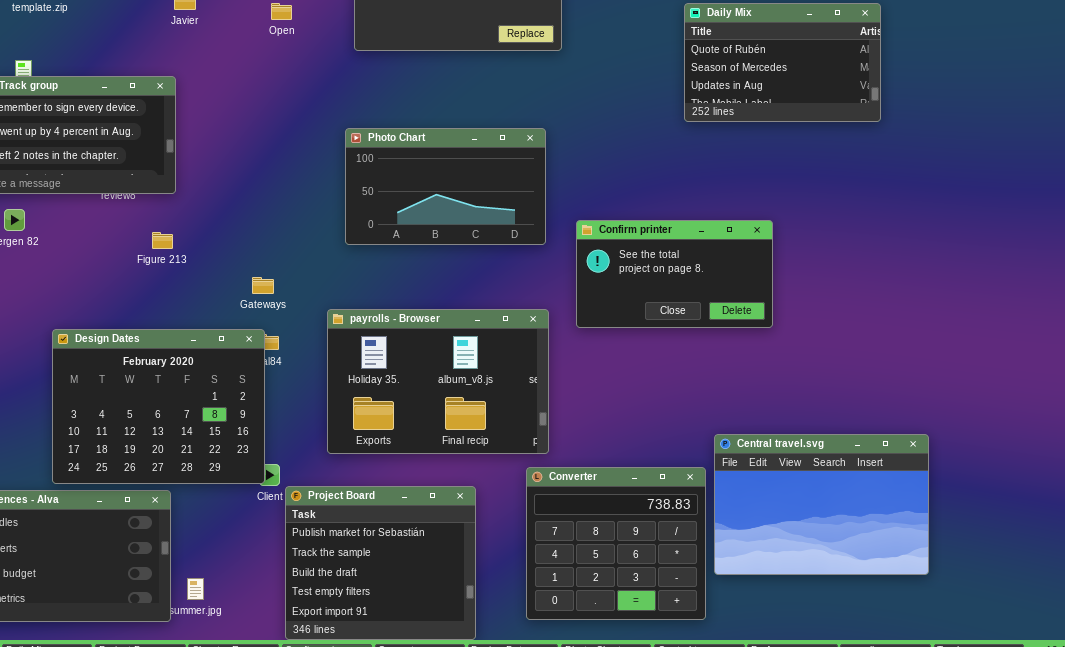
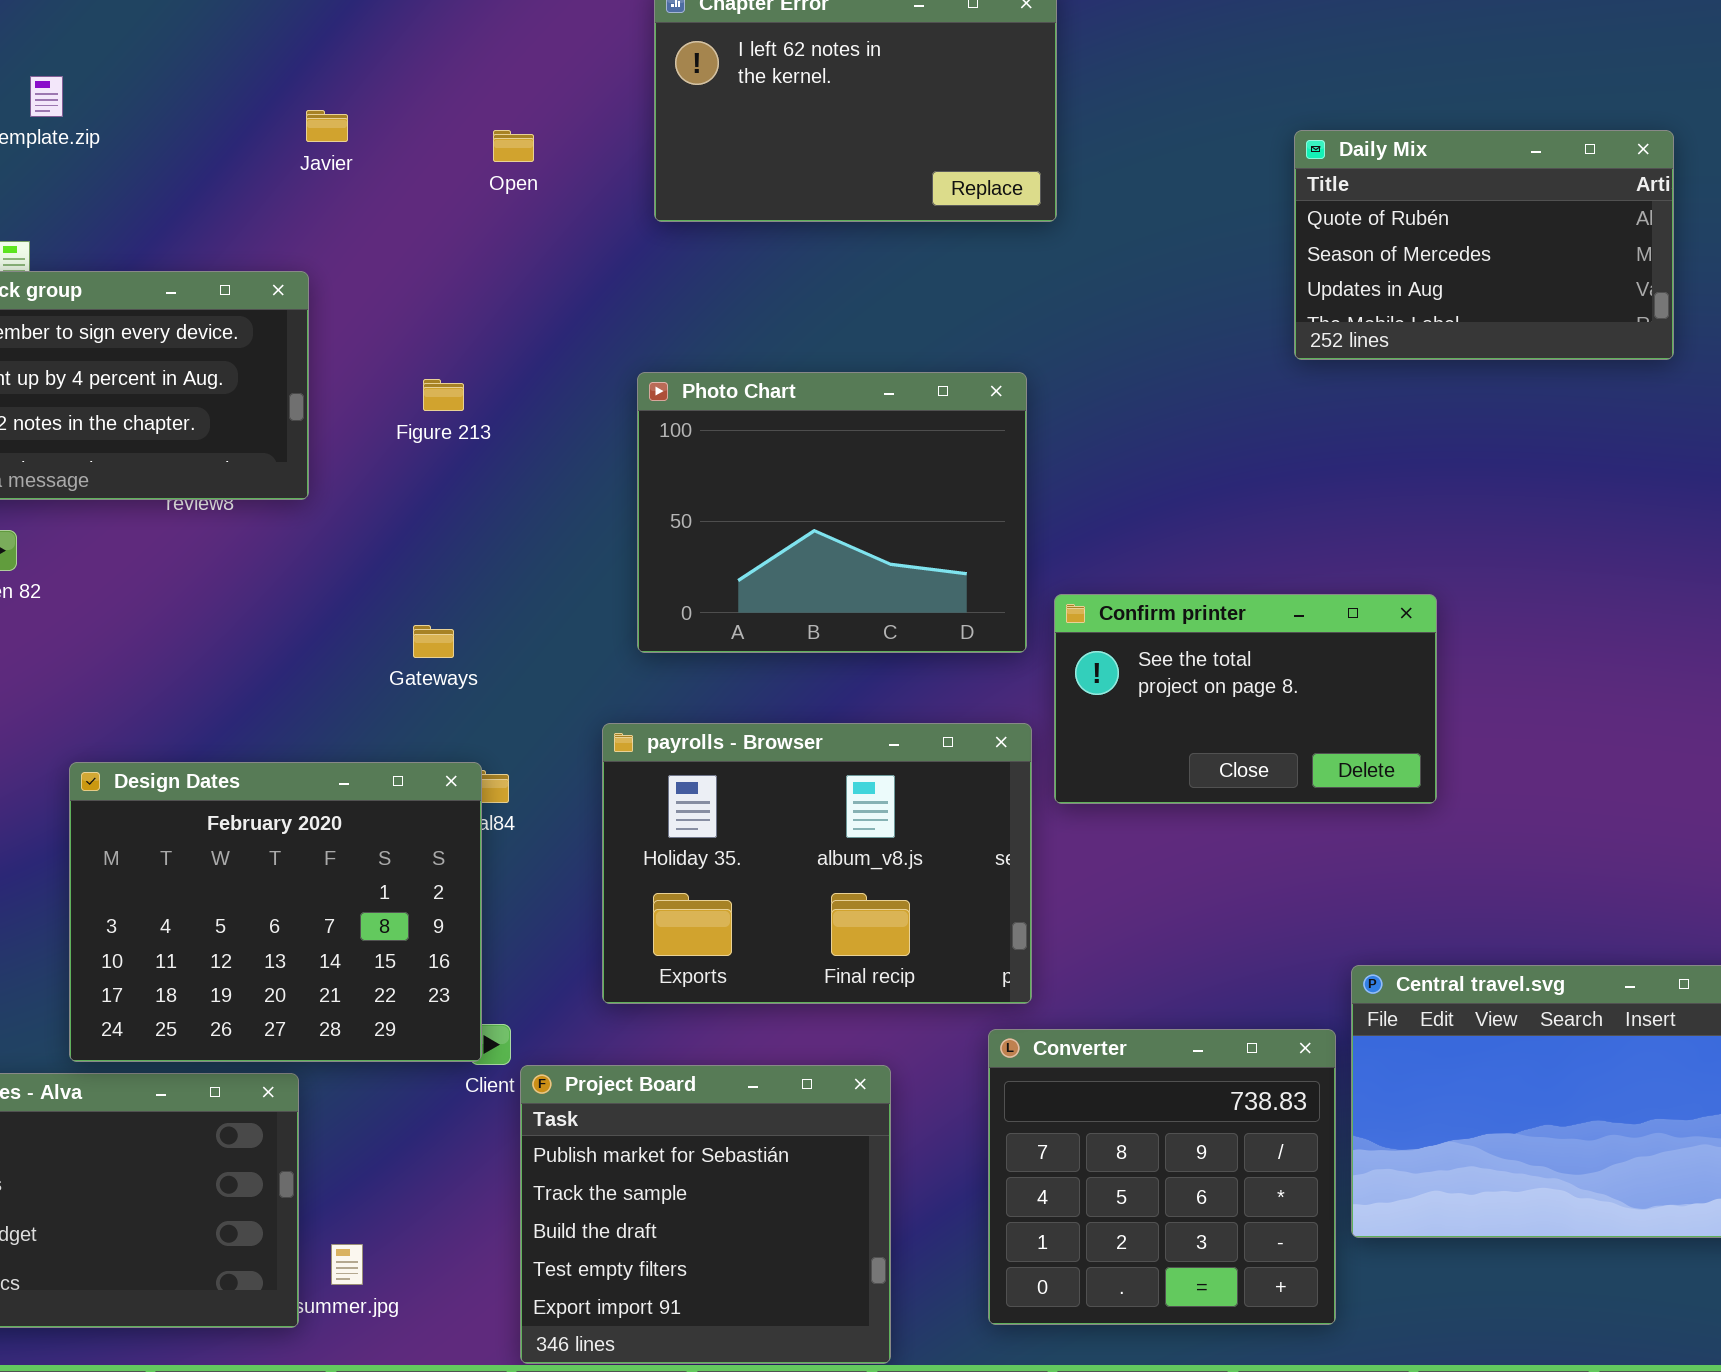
Photo Chart: [345,128,546,245] -> [637,372,1027,653], resized
Confirm printer: [576,220,773,328] -> [1054,594,1437,804], moved
Figure 213: [152,232,173,249] -> [423,379,464,411], moved
Gateways: [252,277,274,294] -> [413,625,454,658], moved

